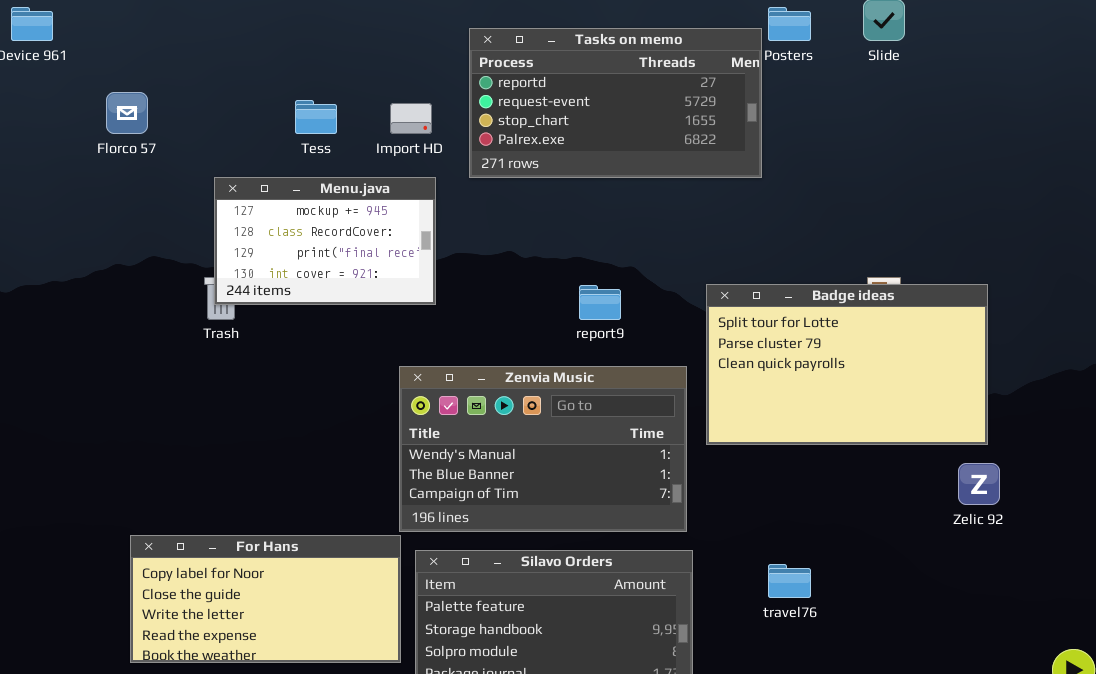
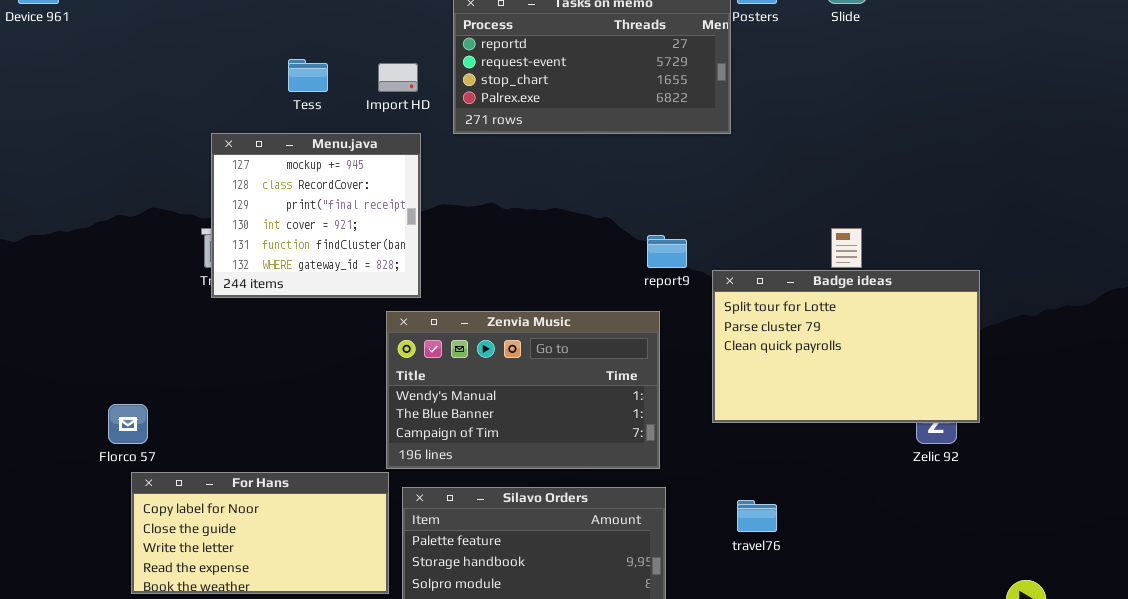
Florco 57: [106,92,148,134] -> [108,404,148,444], moved
Menu.java: [214,177,436,305] -> [211,133,421,298], resized
Badge ideas: [706,284,988,445] -> [712,270,980,423], moved
report9: [579,285,621,320] -> [647,235,687,268], moved

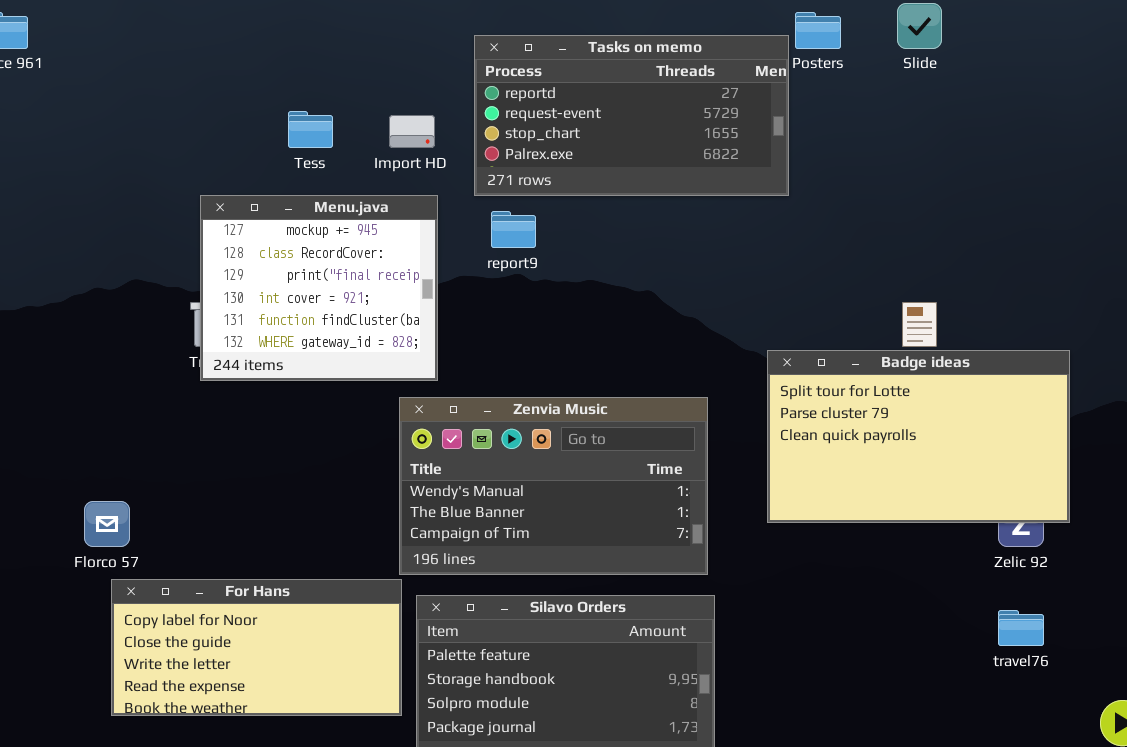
report9: [647,235,687,268] -> [491,211,536,248], moved
travel76: [737,500,777,532] -> [998,610,1044,646], moved

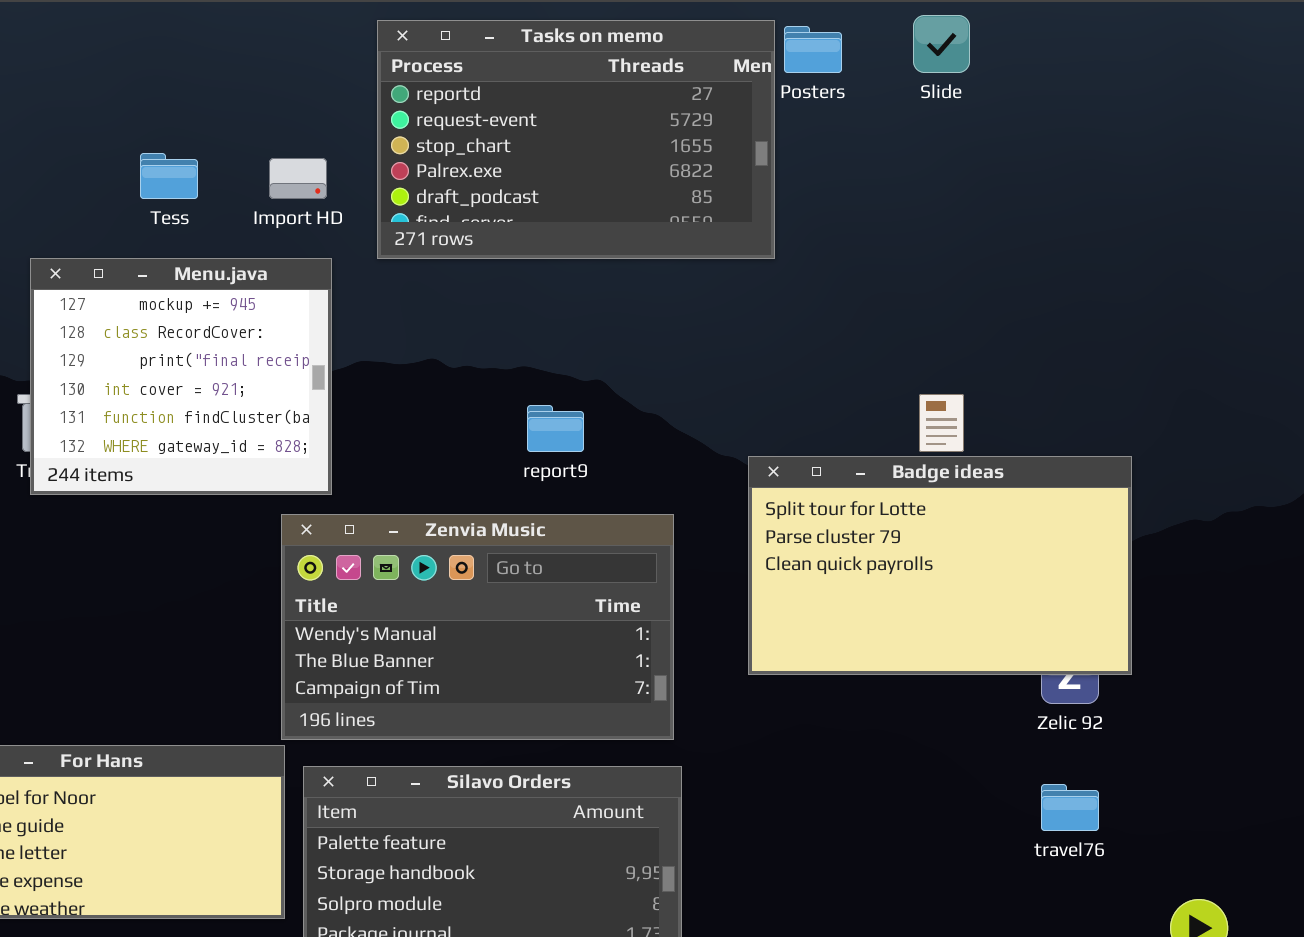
Tasks on memo: [474,35,789,196] -> [377,20,775,259], resized
report9: [491,211,536,248] -> [527,405,584,452], moved

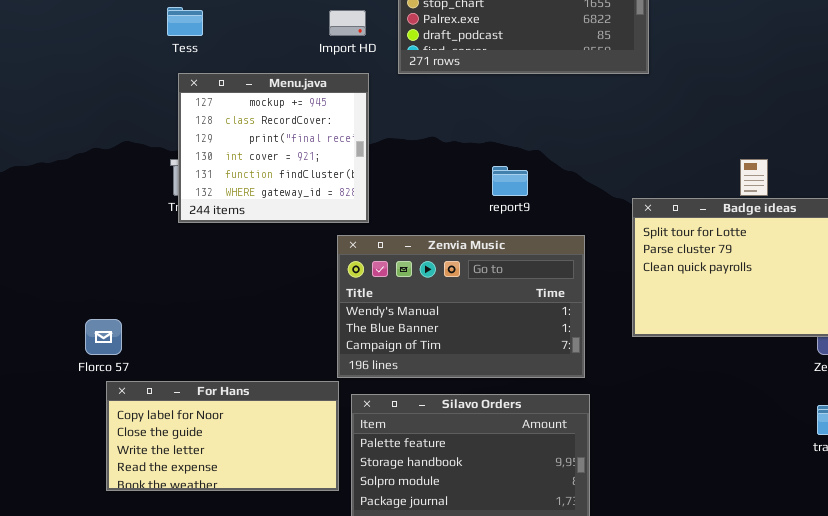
Tess: [140,153,198,199] -> [167,7,203,36], moved

